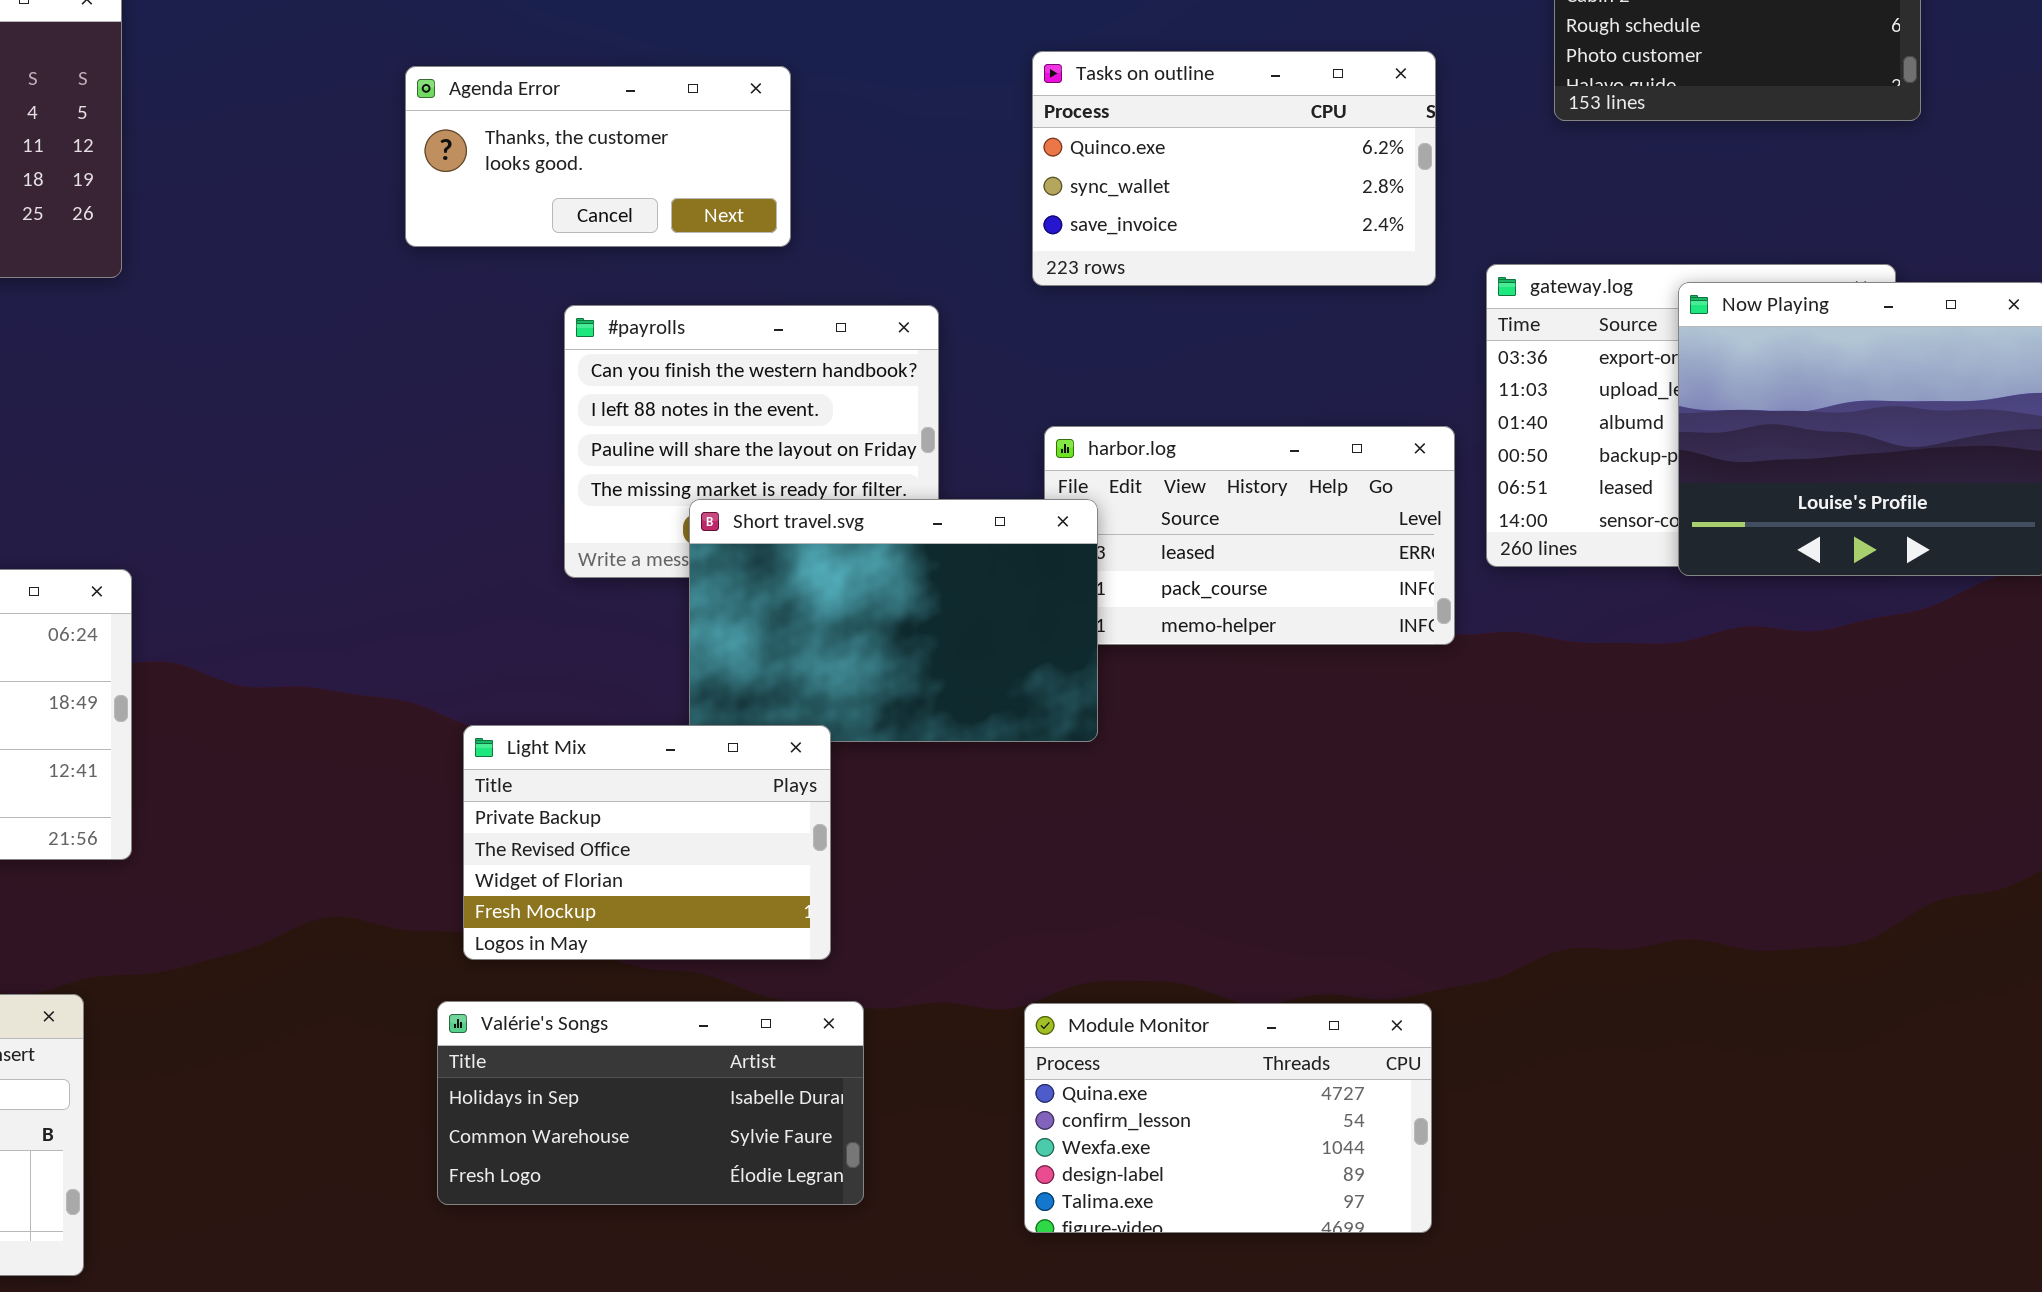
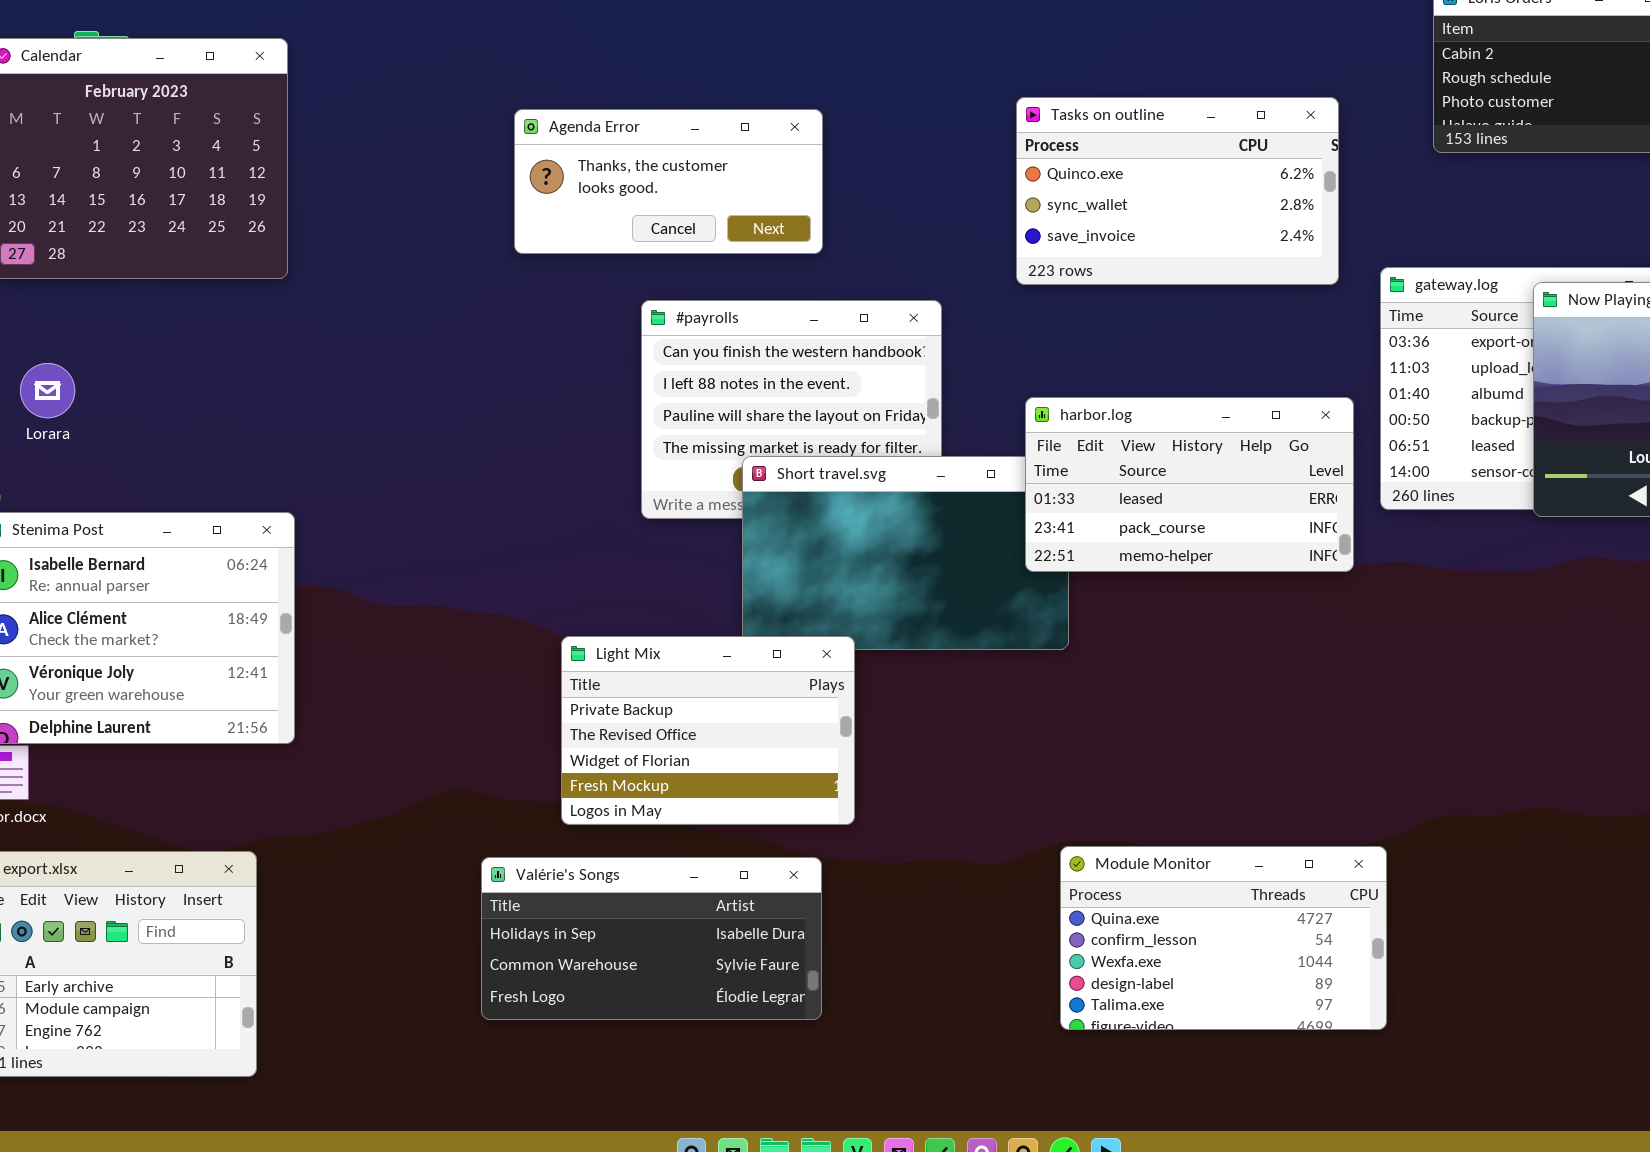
harbor.log: [1044,426,1455,645] -> [1025,397,1354,572], raised
Valérie's Songs: [437,1001,864,1205] -> [481,857,822,1020], moved
Module Monitor: [1024,1003,1432,1233] -> [1060,846,1387,1030], moved

